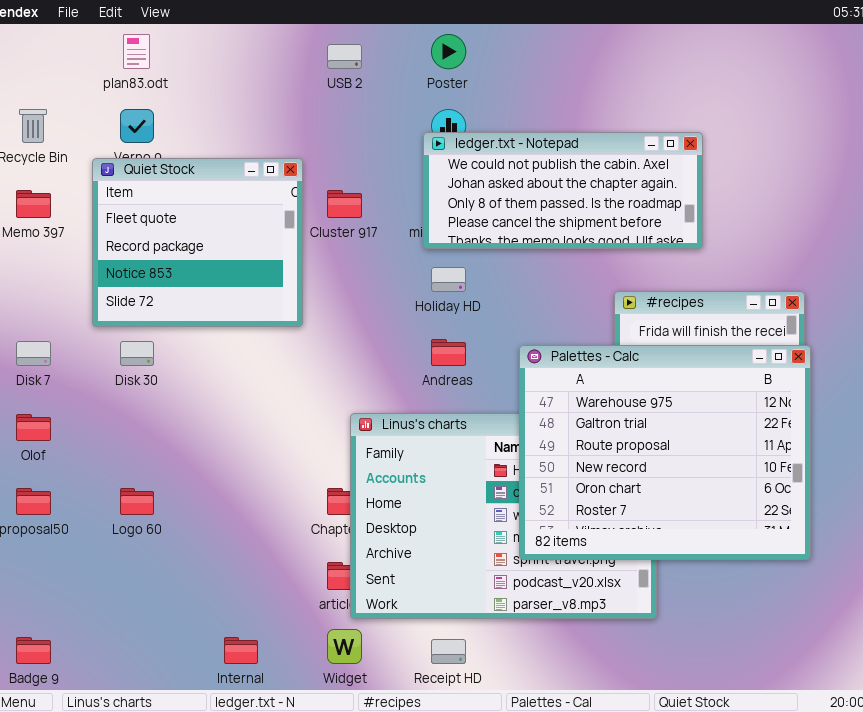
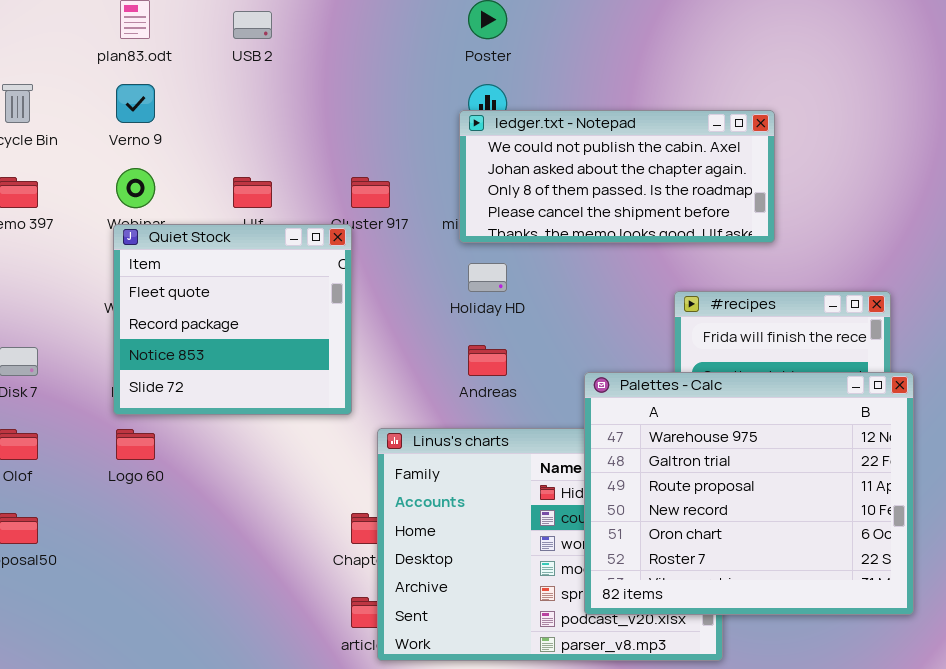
USB 2: [327,44,362,69] -> [233,11,272,39], moved
Quiet Stock: [92,158,303,327] -> [113,224,352,415], moved
Palettes - Calc: [519,345,811,560] -> [584,372,914,615], moved
Logo 60: [120,488,154,515] -> [116,429,155,460], moved

